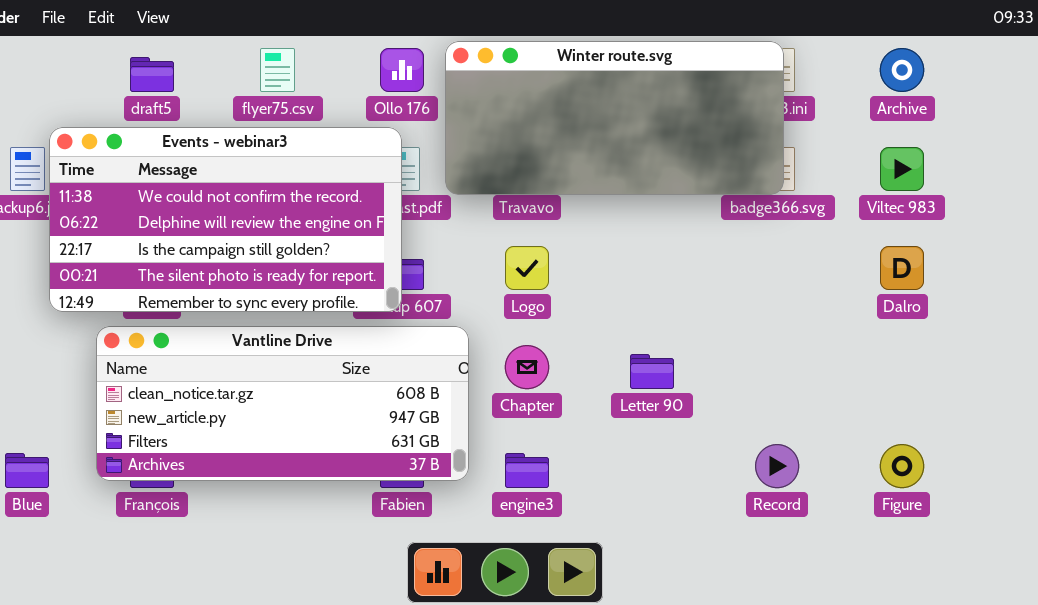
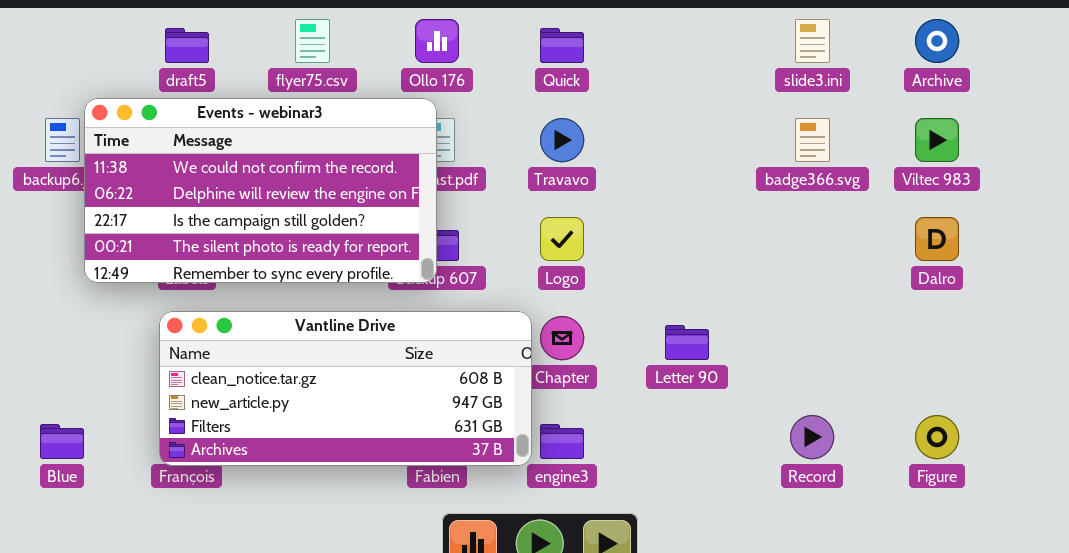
Winter route.svg: [445,41,784,195] -> none, closed
Vantline Drive: [96,326,469,481] -> [159,311,532,466], moved

